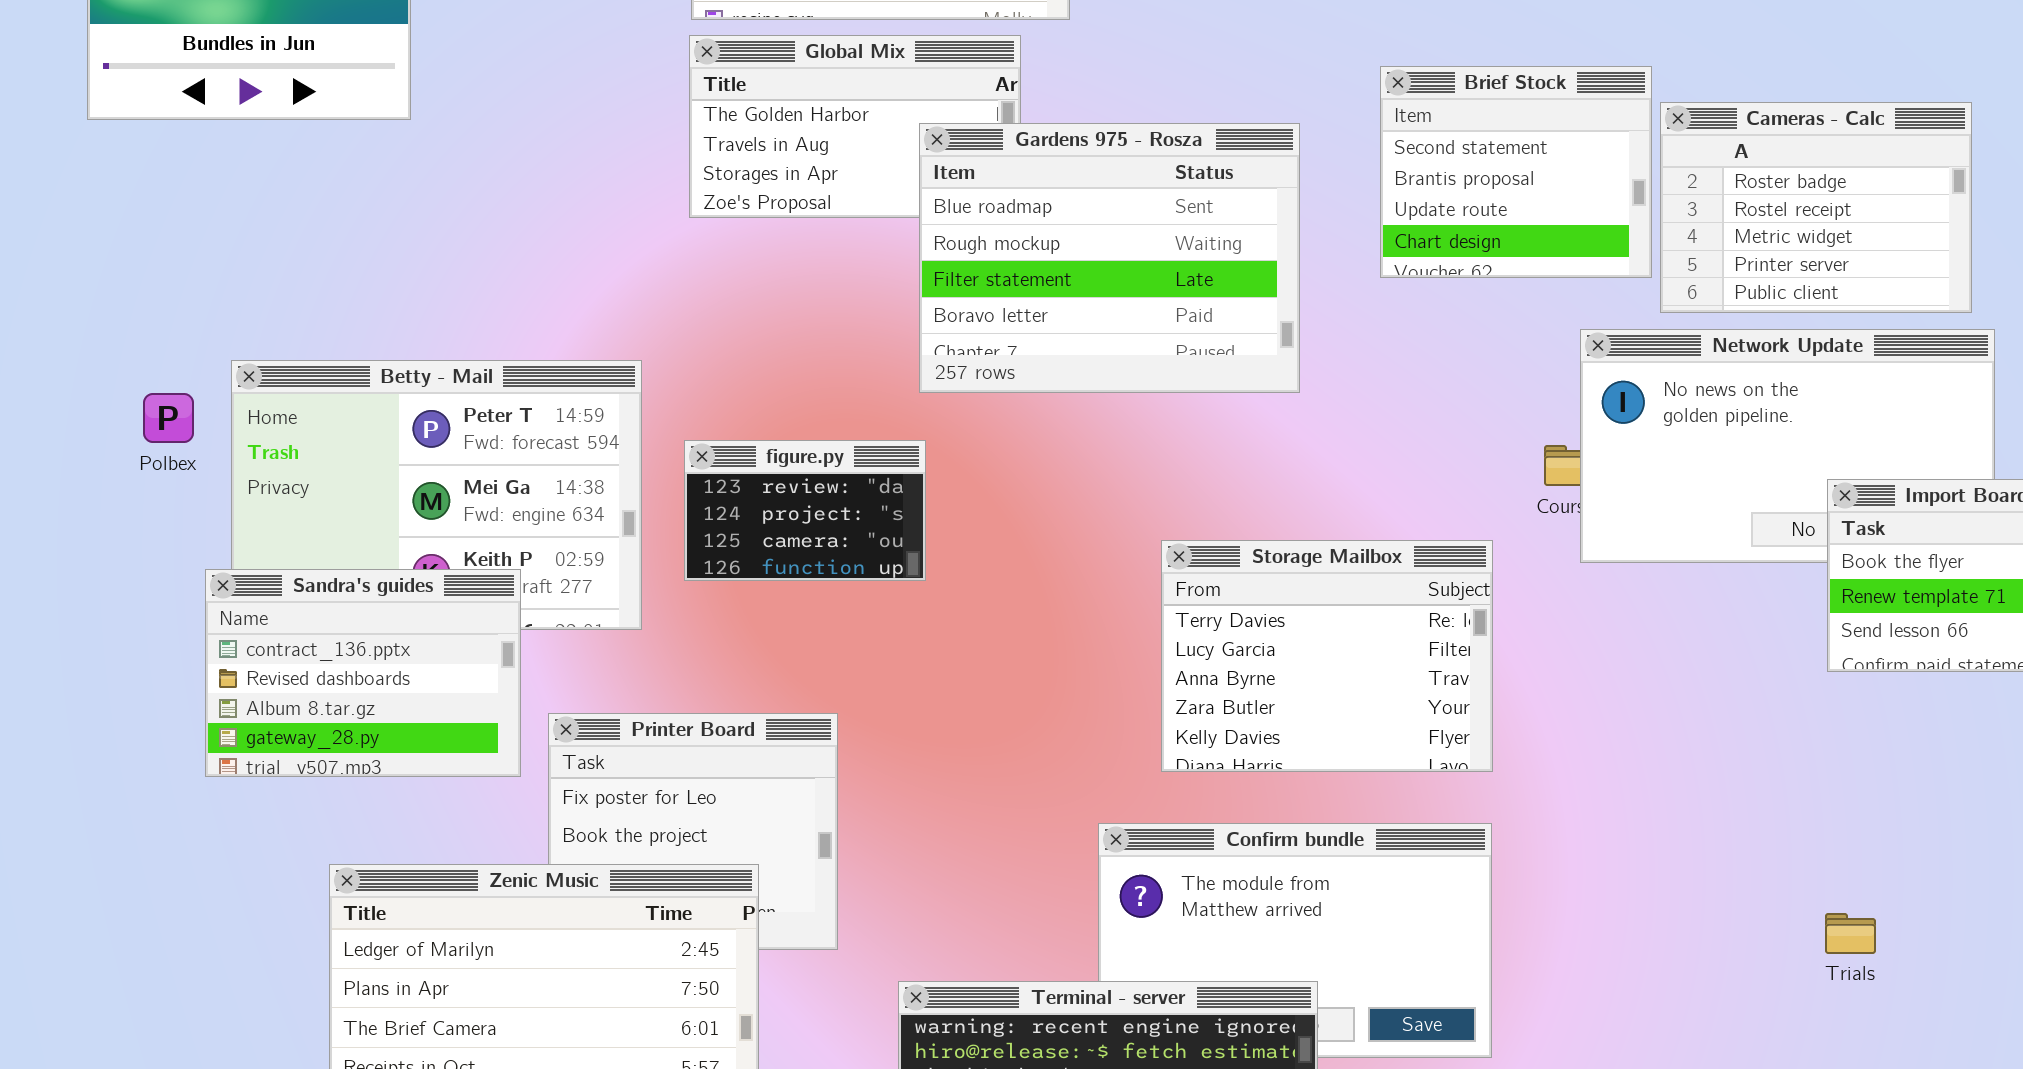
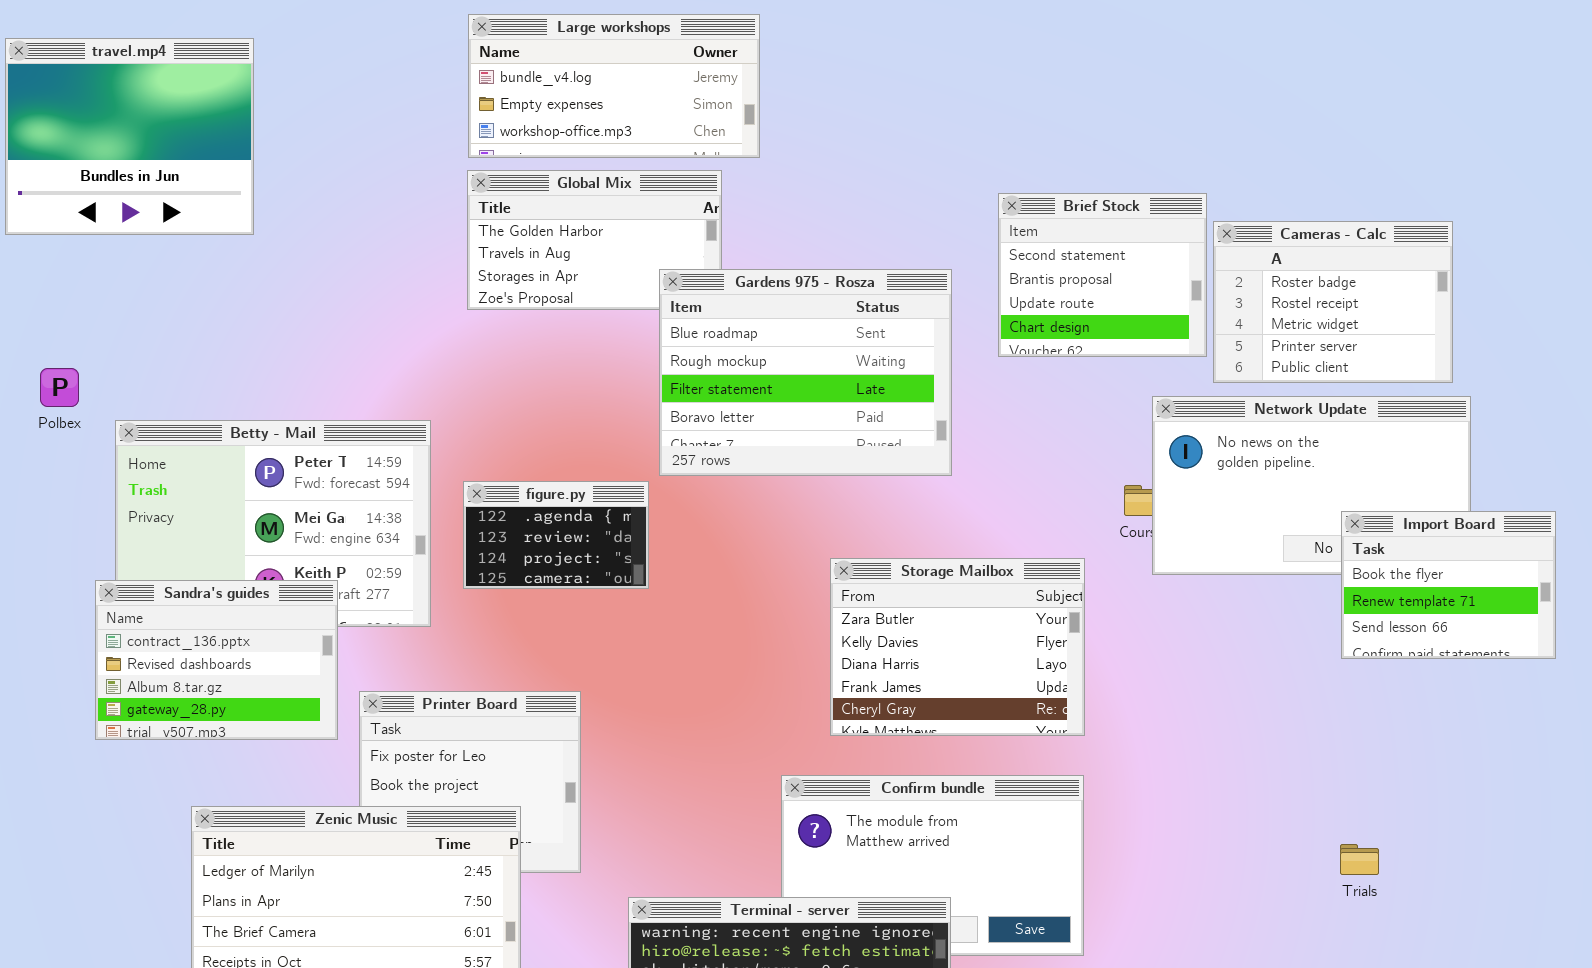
Gardens 975 - Rosza: [919,123,1300,393] -> [659,269,952,476], moved
Polbex: [143,393,194,443] -> [40,368,79,407], moved
figure.py: [684,440,926,581] -> [463,481,649,589], scrolled up 1 row
Storage Mailbox: [1161,540,1493,772] -> [830,558,1085,736], scrolled down 3 rows

